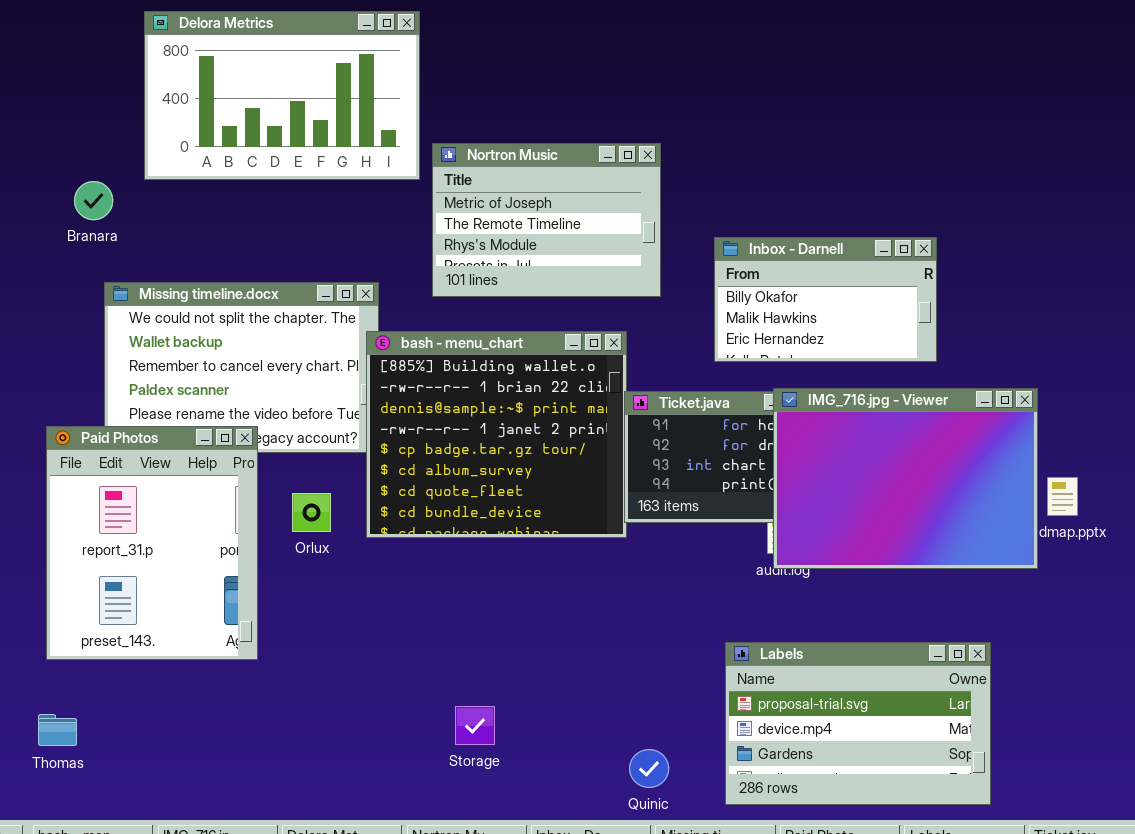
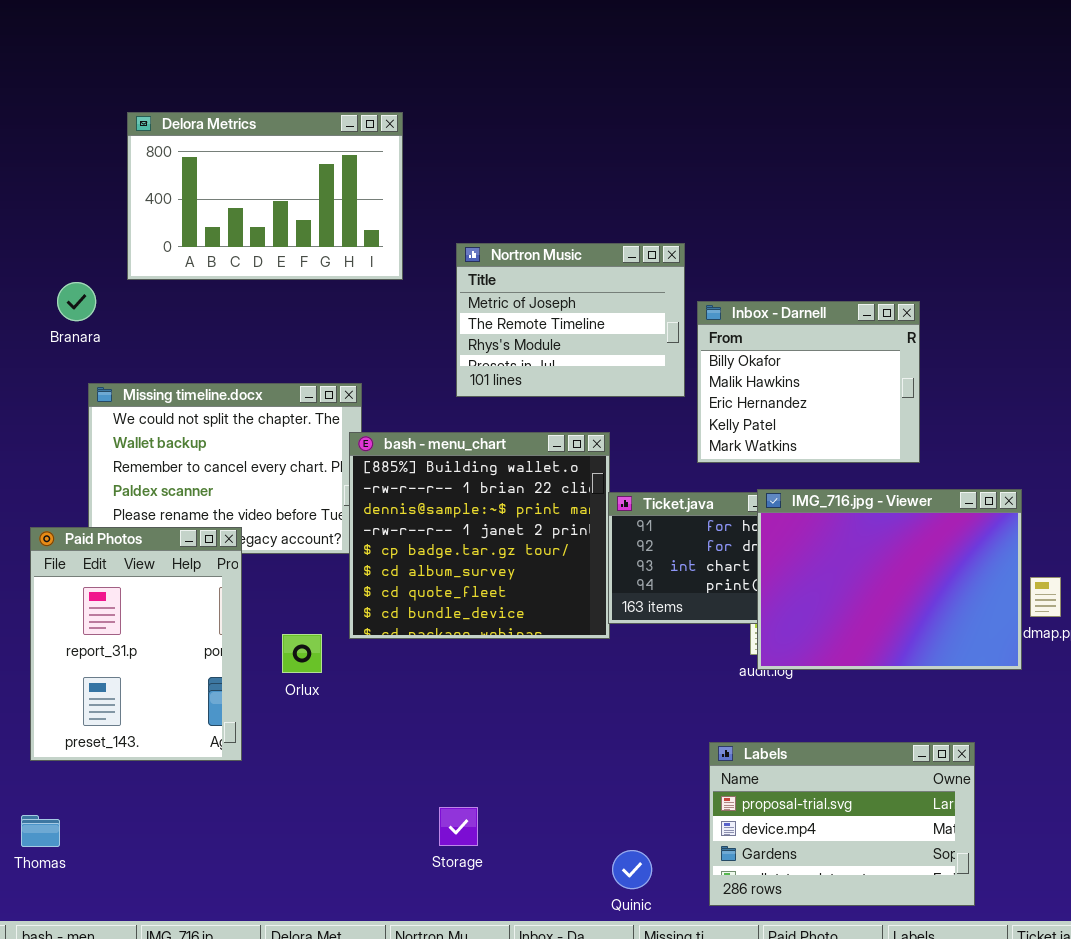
Nortron Music: [432,143,661,297] -> [456,243,685,397], moved
Inbox - Darnell: [714,237,937,362] -> [697,301,920,463], resized
Orlux: [292,493,331,532] -> [282,634,322,673], moved

